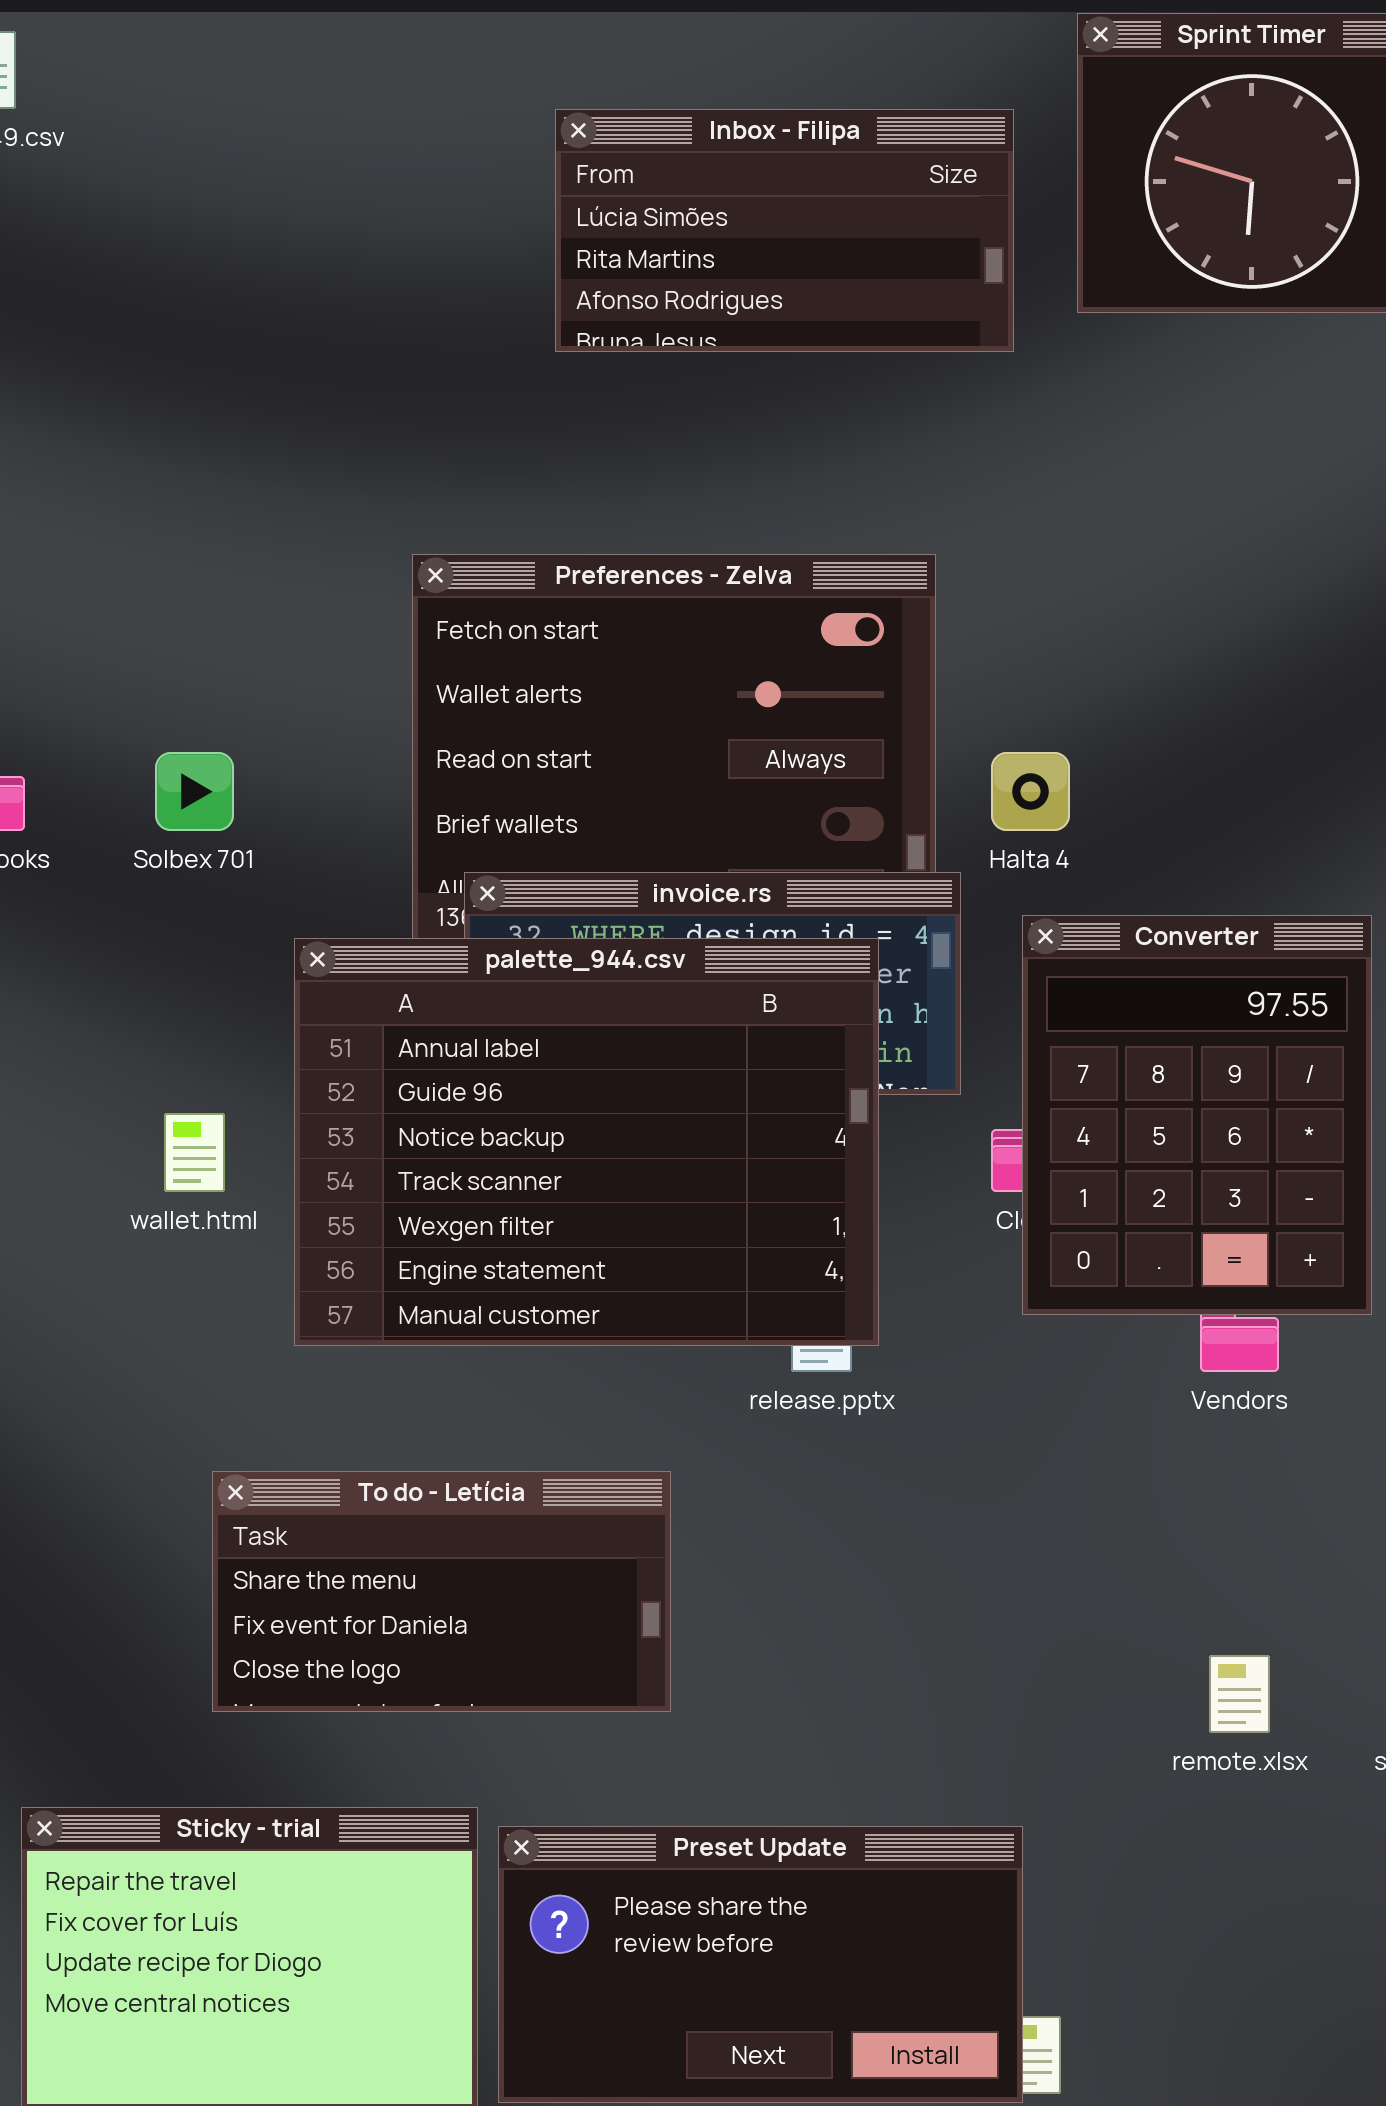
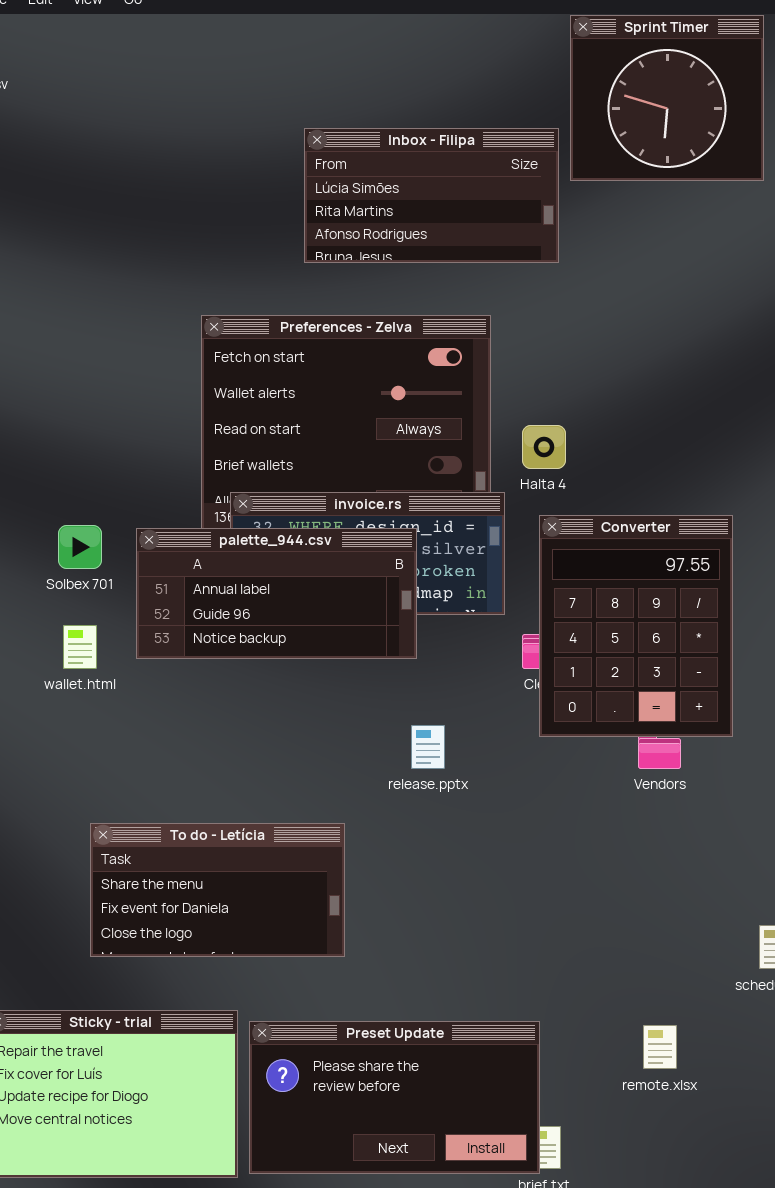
Inbox - Filipa: [555,109,1014,352] -> [304,128,559,263], moved
Solbex 701: [155,752,234,831] -> [58,525,102,569], moved
palette_944.csv: [294,938,879,1346] -> [136,528,417,659], resized
remote.xlsx: [1209,1655,1270,1733] -> [643,1025,677,1069], moved

